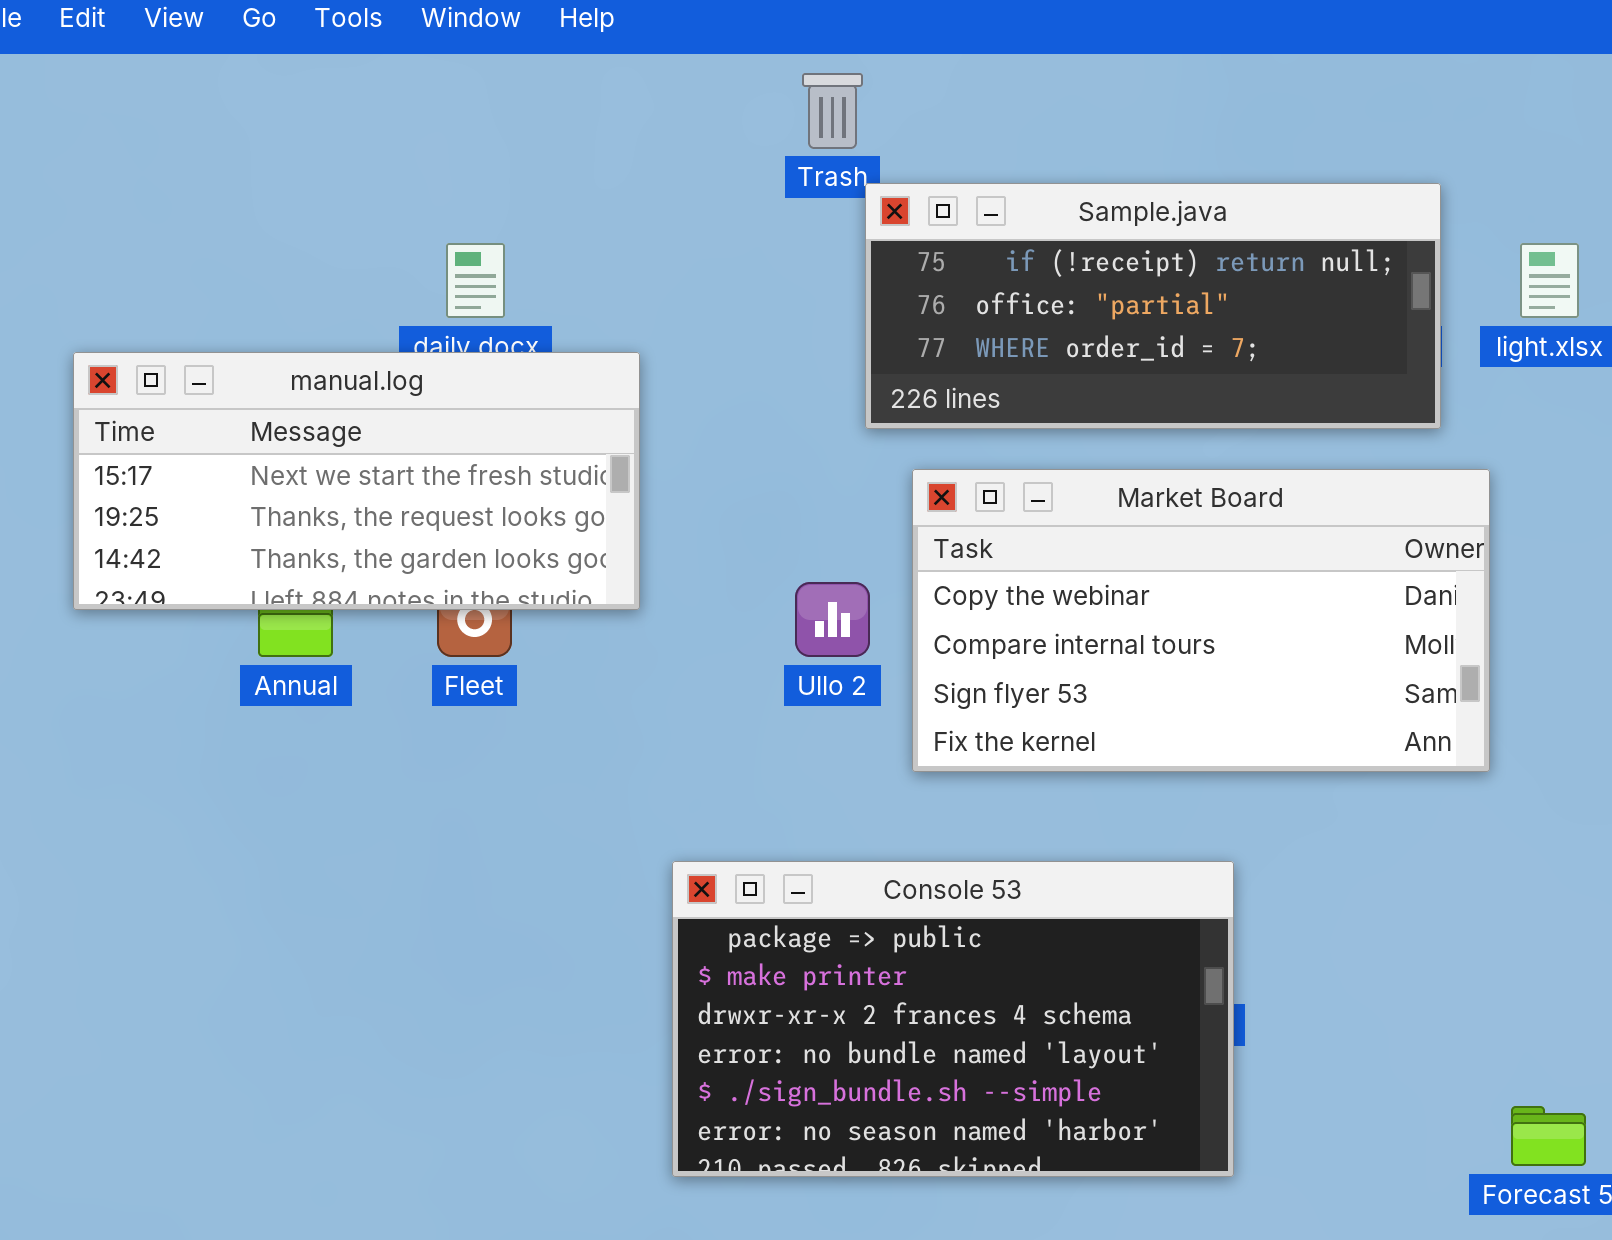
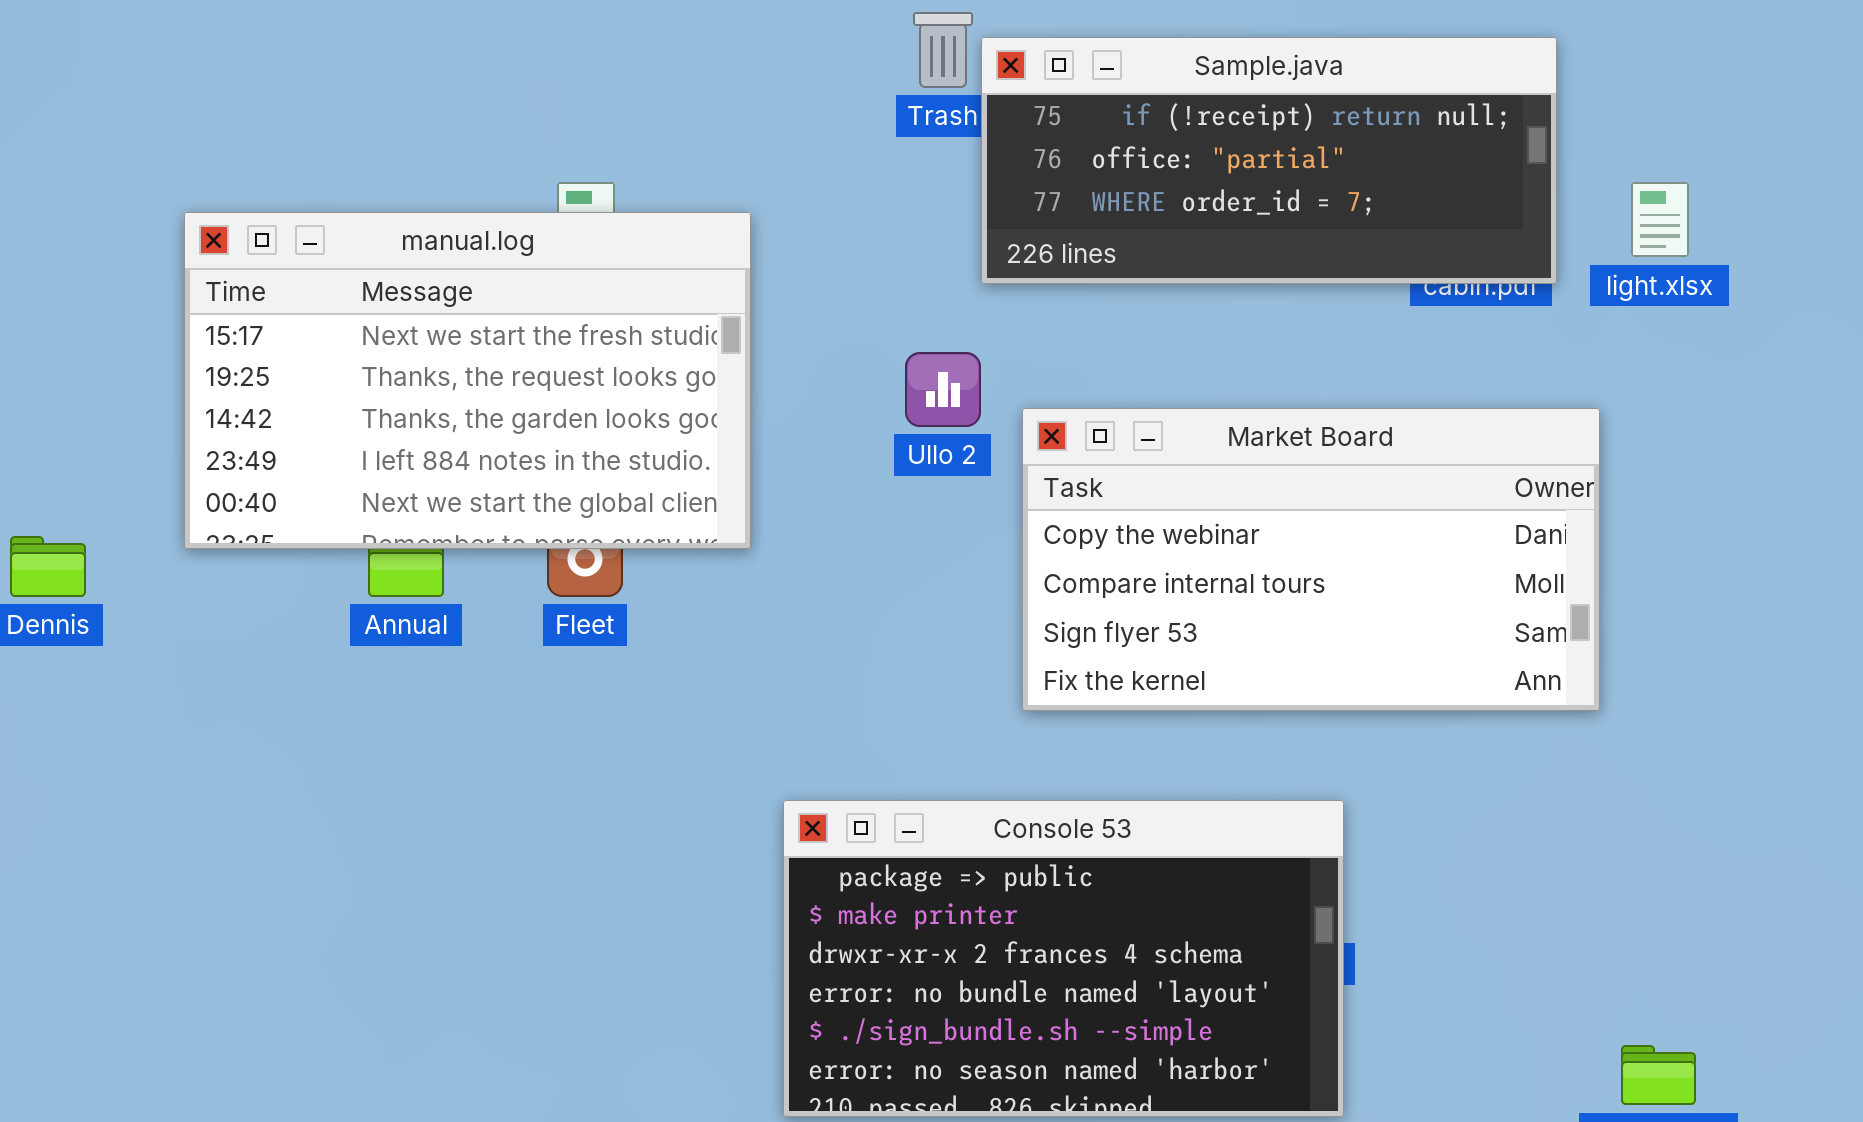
Sample.java: [865,183,1441,429] -> [981,37,1557,284], moved
manual.log: [73,352,640,610] -> [184,212,751,549], resized
Ullo 2: [795,582,870,657] -> [905,352,981,427], moved

